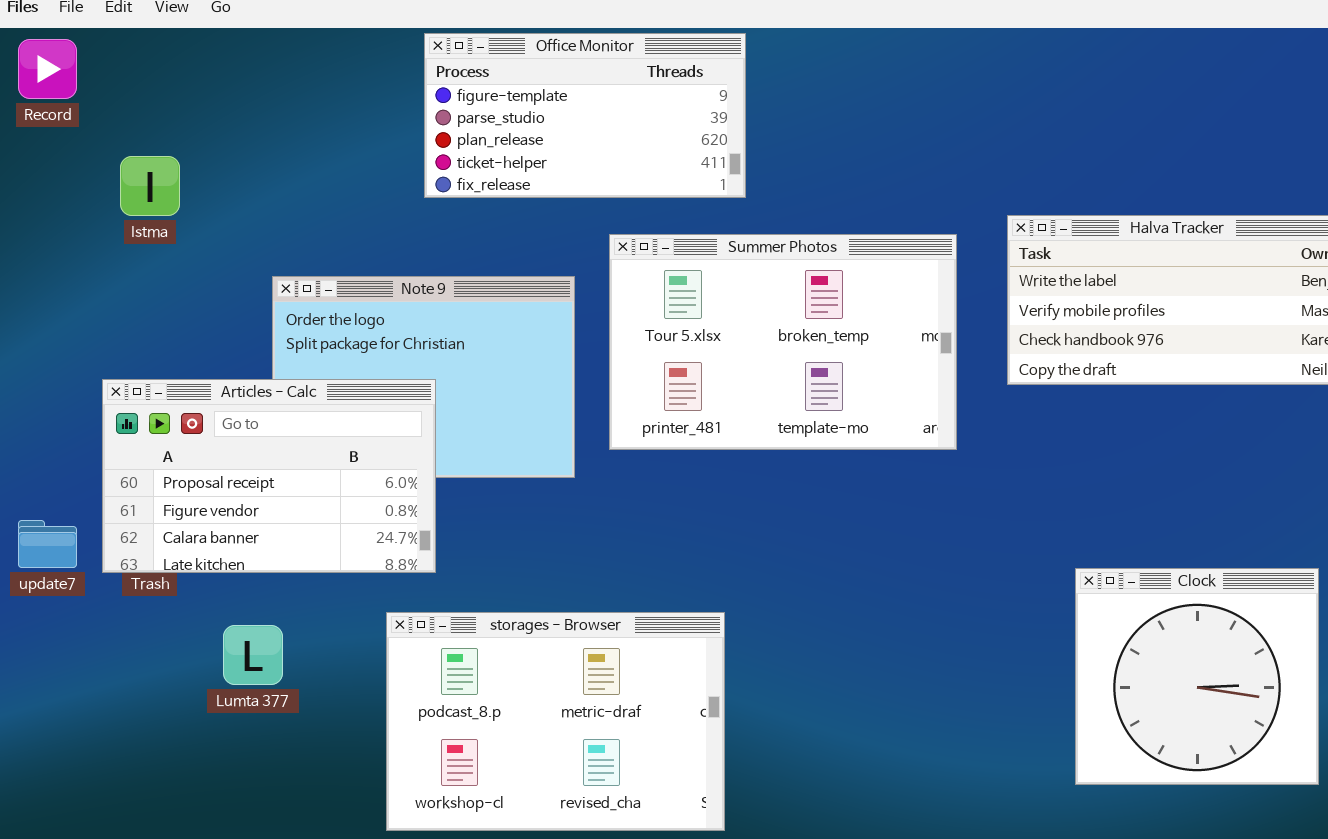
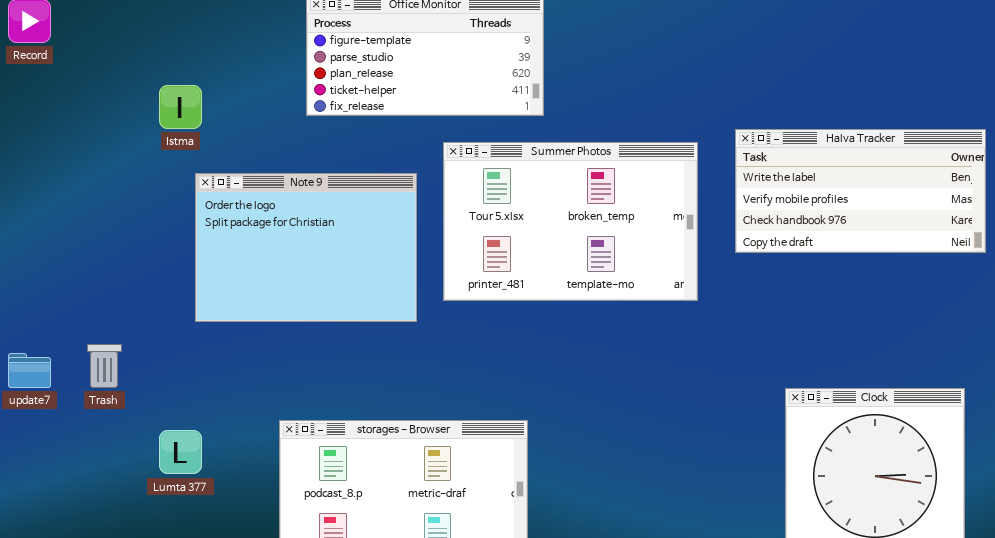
Istma: [120,156,180,216] -> [159,85,202,129], moved
Articles - Calc: [102,379,436,573] -> none, closed

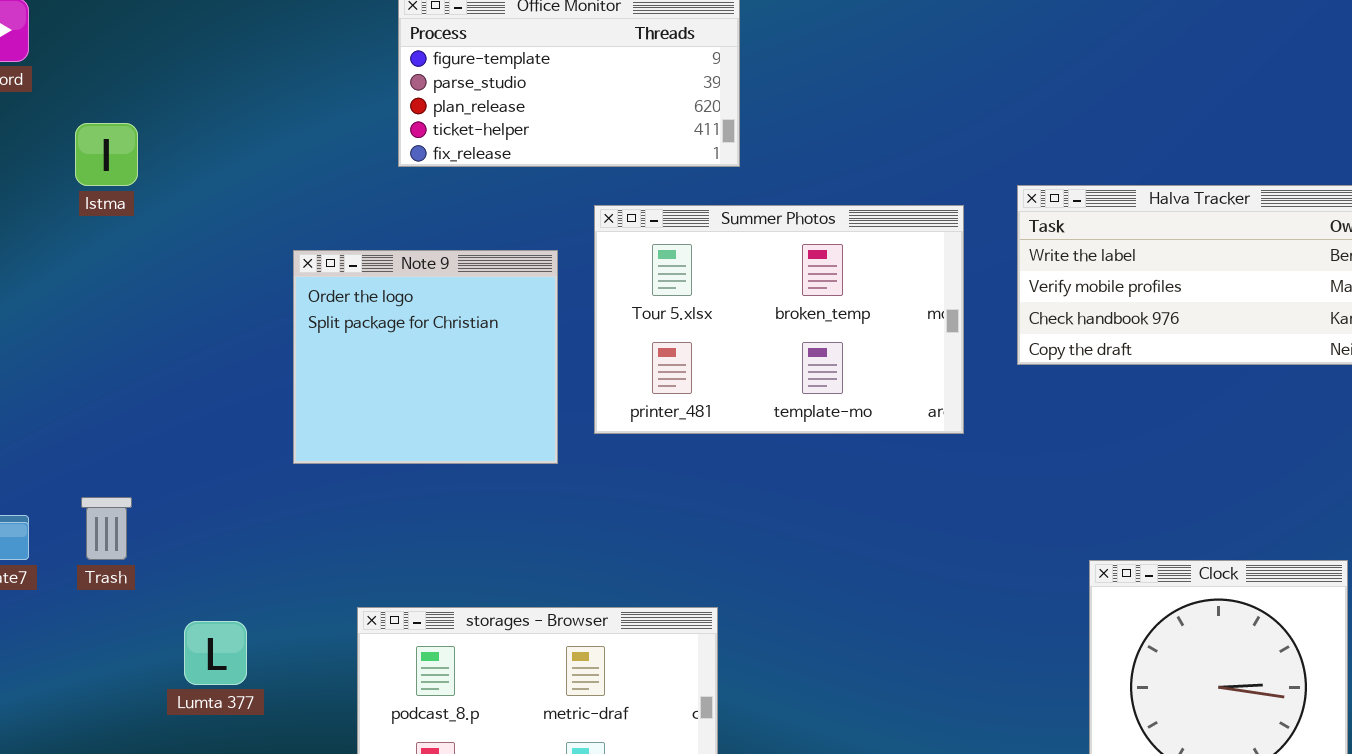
Istma: [159,85,202,129] -> [75,123,138,186], moved
Note 9: [195,173,417,322] -> [293,250,558,464], resized

